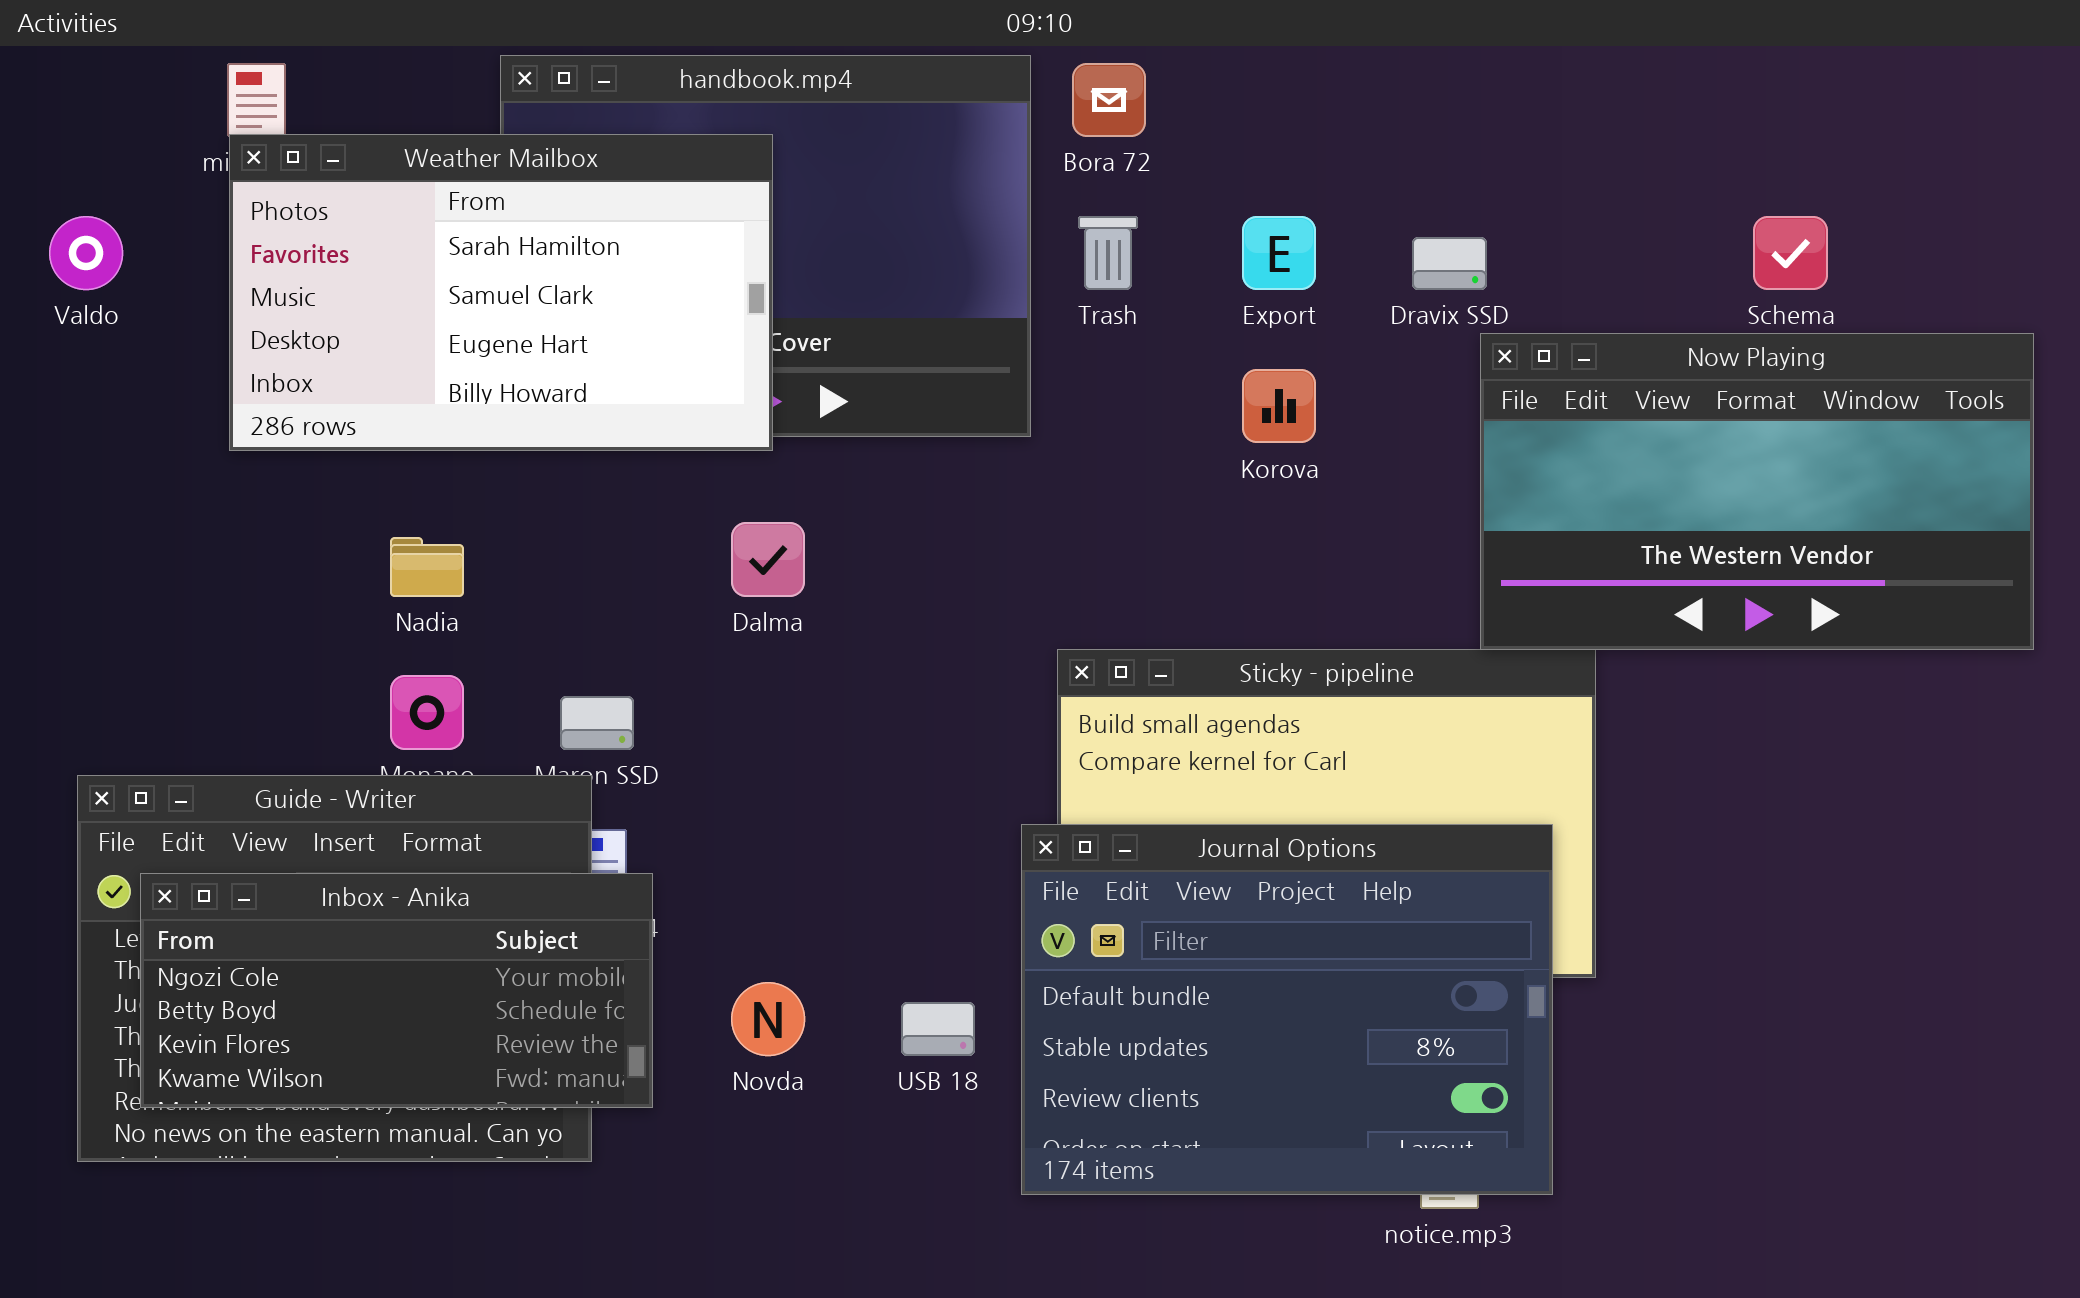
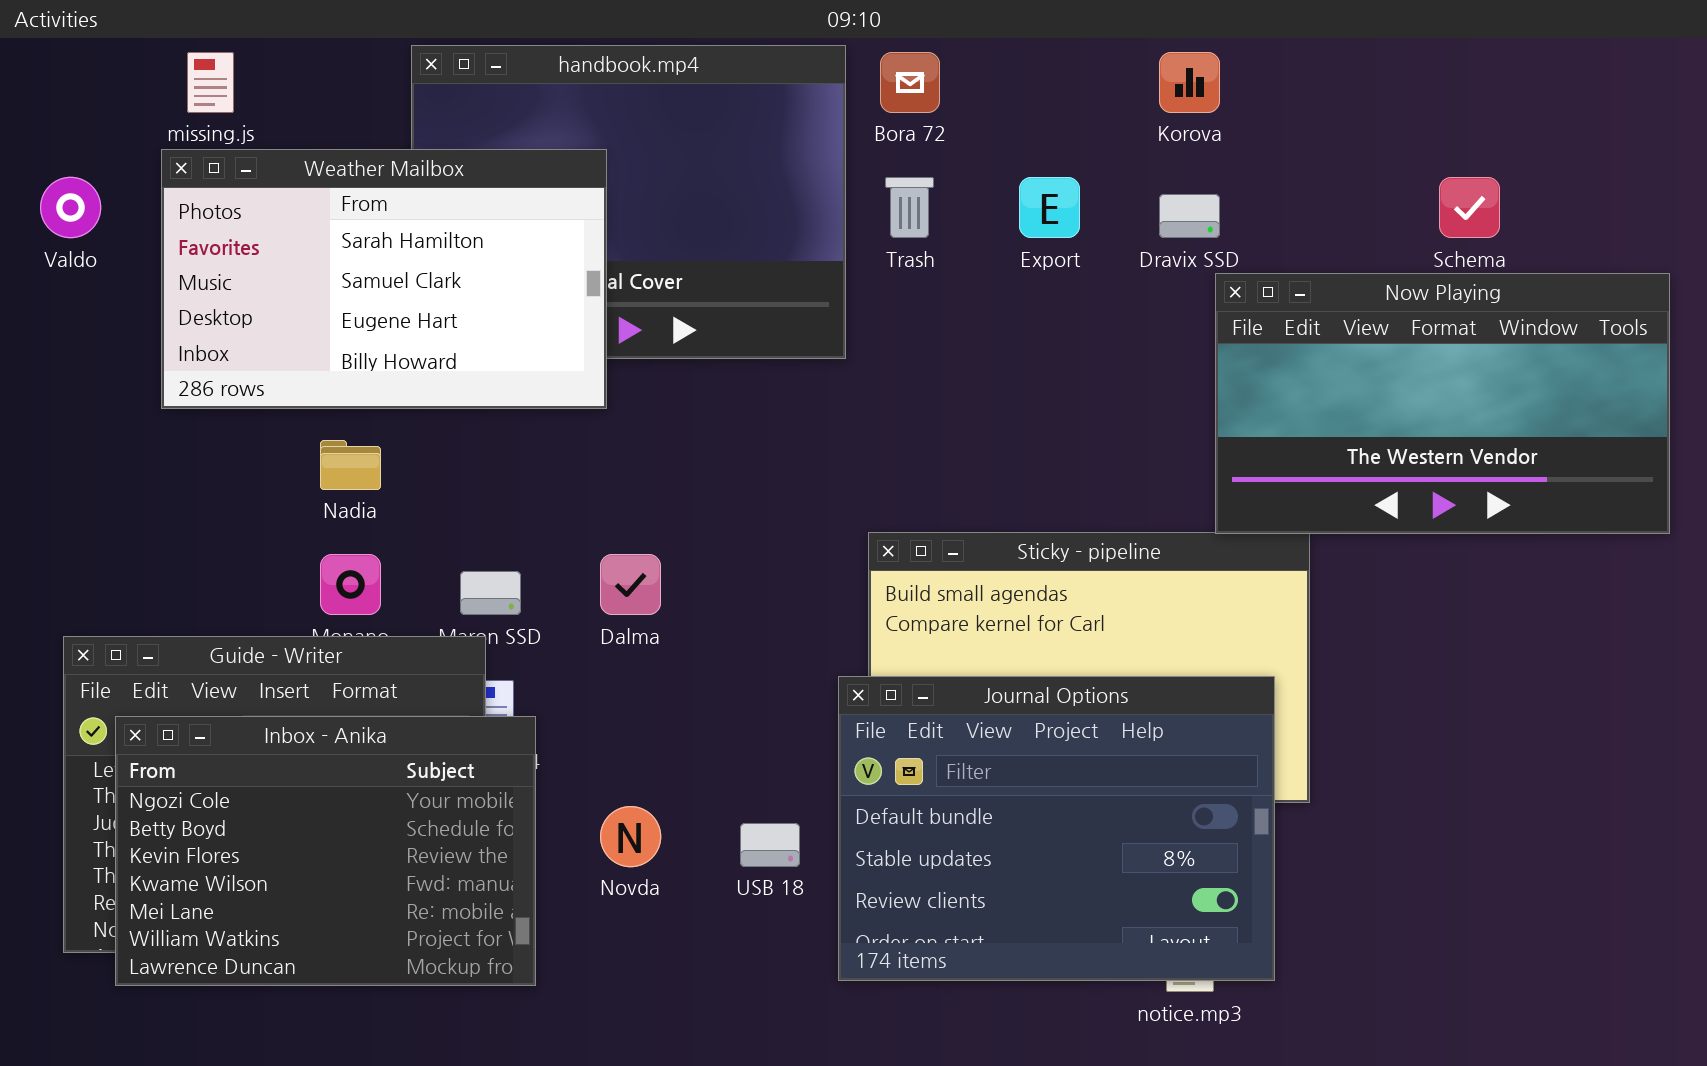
Weather Mailbox: [229,134,773,451] -> [161,149,607,409], moved
Korova: [1242,369,1316,443] -> [1159,52,1220,113], moved
Dalma: [731,522,805,597] -> [600,554,661,615], moved
Inbox - Anika: [140,873,653,1108] -> [115,716,536,986], resized

